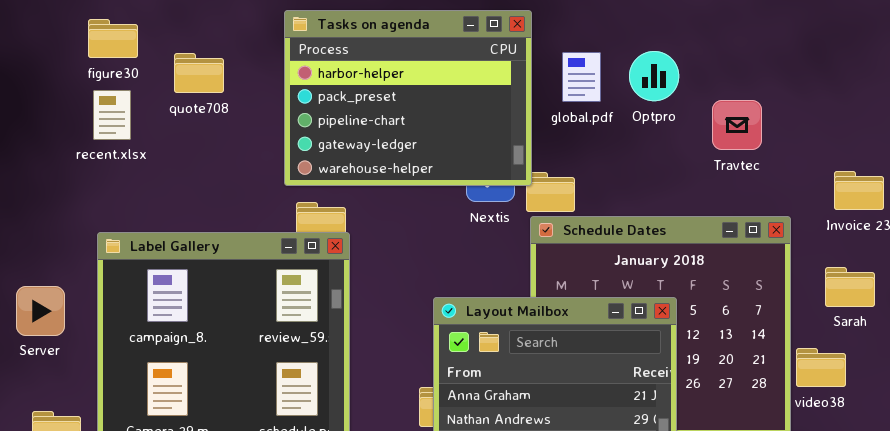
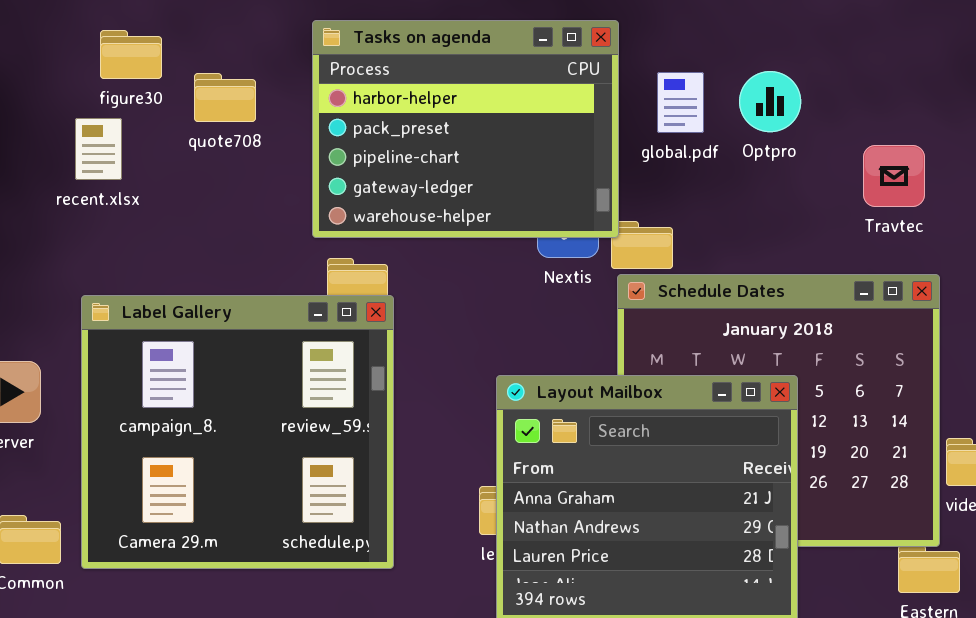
figure30: [88,19,138,58] -> [100,30,162,79], moved
quote708: [174,53,224,93] -> [194,73,256,122], moved
Travtec: [712,100,762,150] -> [863,145,925,207], moved

